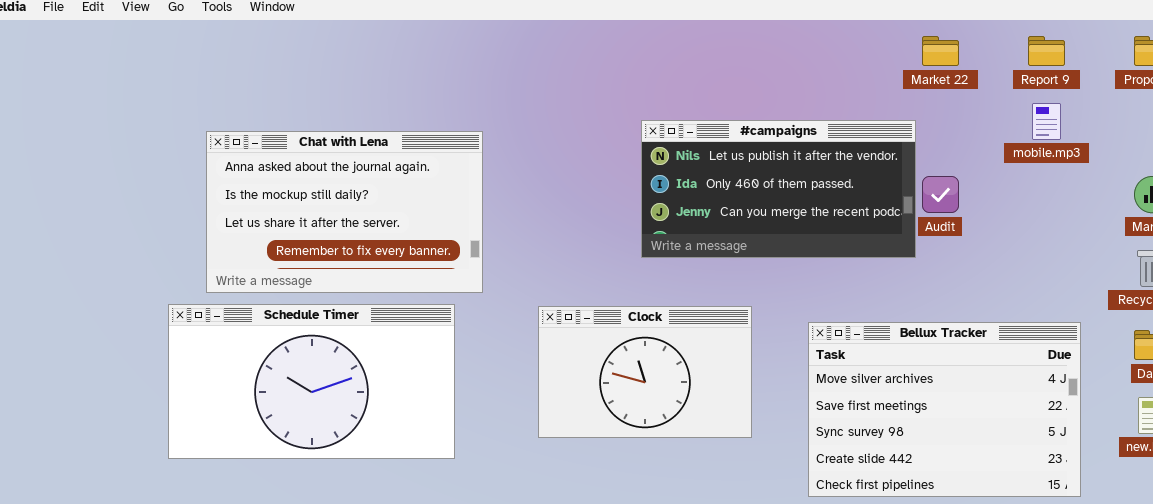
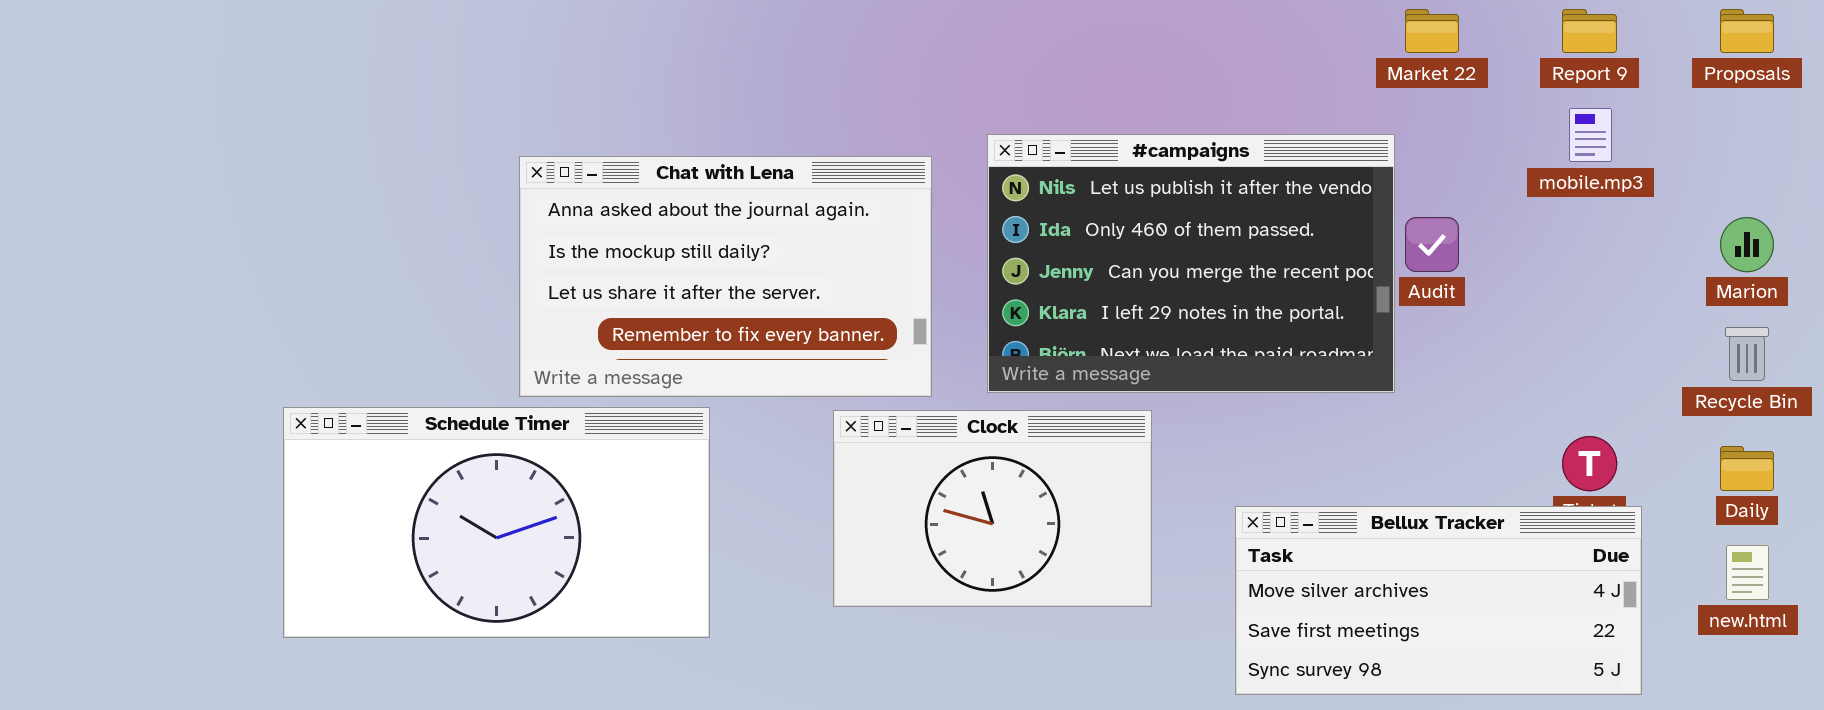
#campaigns: [641,120,916,258] -> [987,134,1395,393], resized
Chat with Lena: [206,131,483,293] -> [519,156,932,397], moved
Bellux Tracker: [808,322,1081,497] -> [1235,506,1642,695], resized

